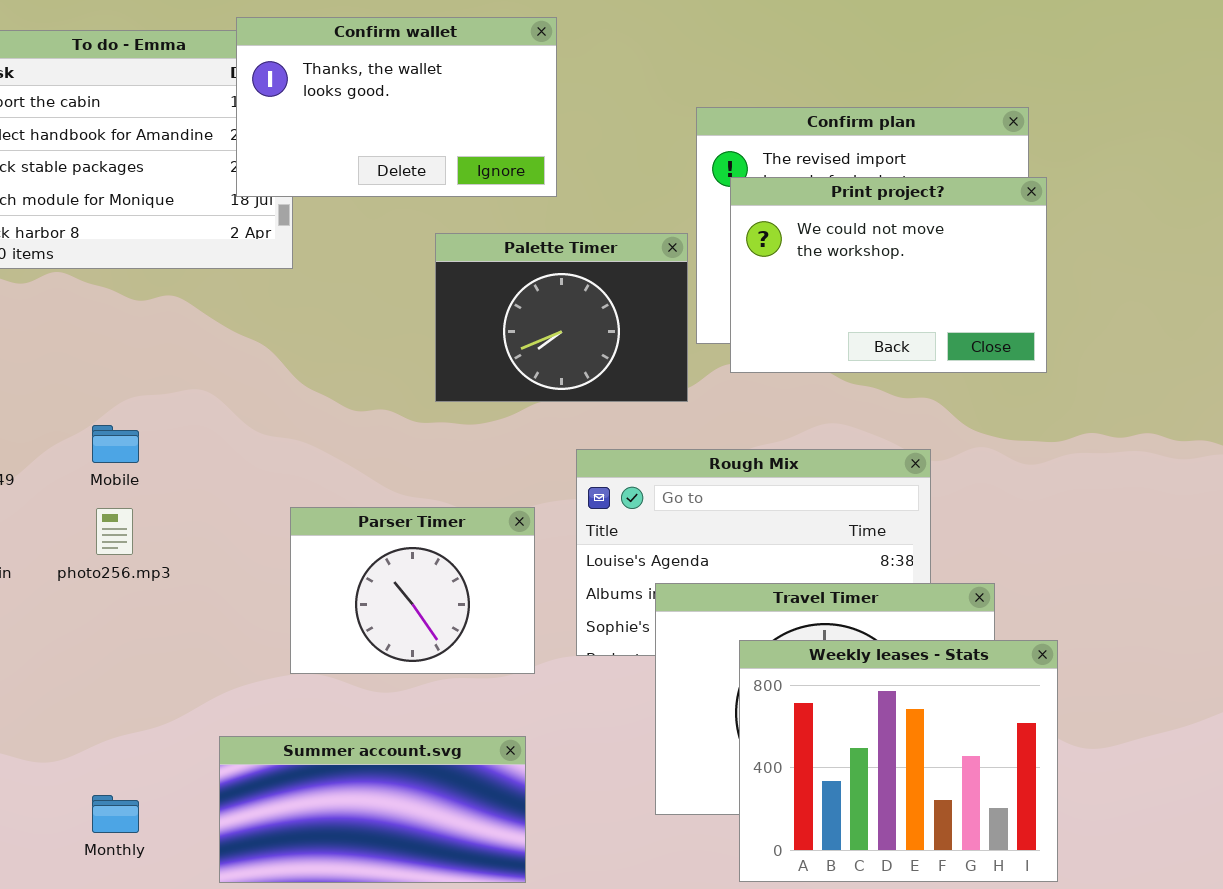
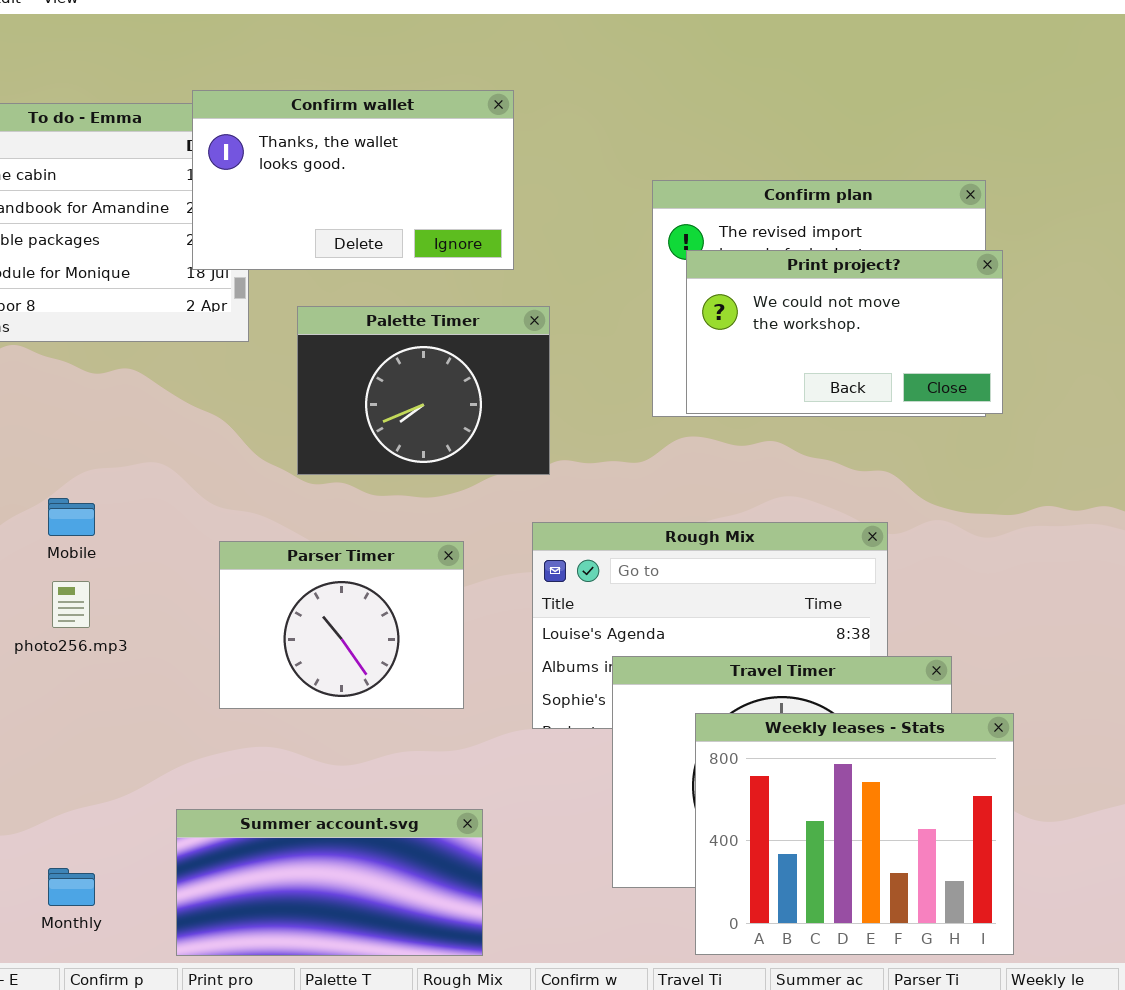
Print project?: [730,177,1047,373] -> [686,250,1003,414], resized
Palette Timer: [435,233,688,402] -> [297,306,550,475], moved
Parser Timer: [290,507,535,674] -> [219,541,464,709], moved

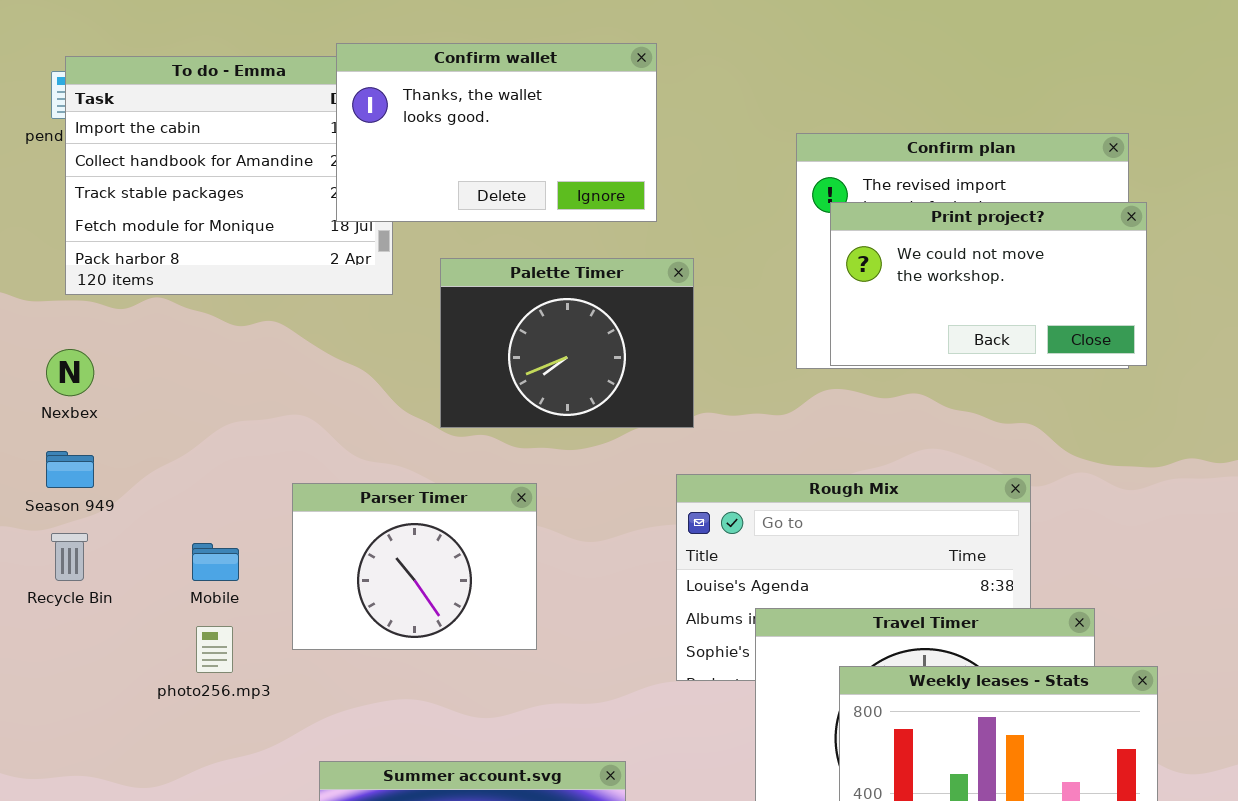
Mobile: [48,498,95,536] -> [192,543,239,581], moved
Parser Timer: [219,541,464,709] -> [292,483,537,650], moved
photo256.mp3: [52,581,90,628] -> [196,626,233,673], moved

